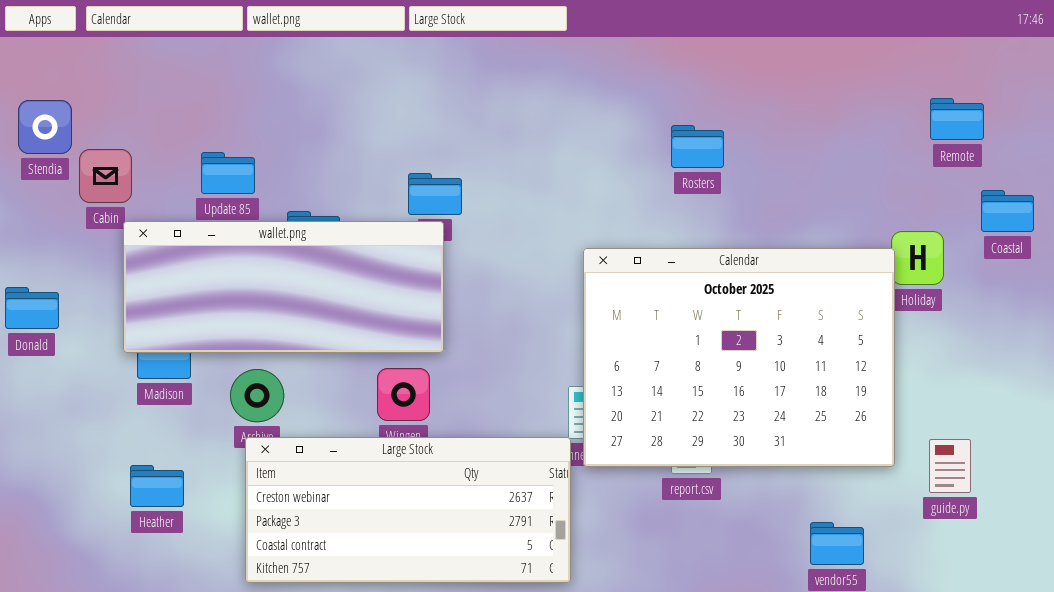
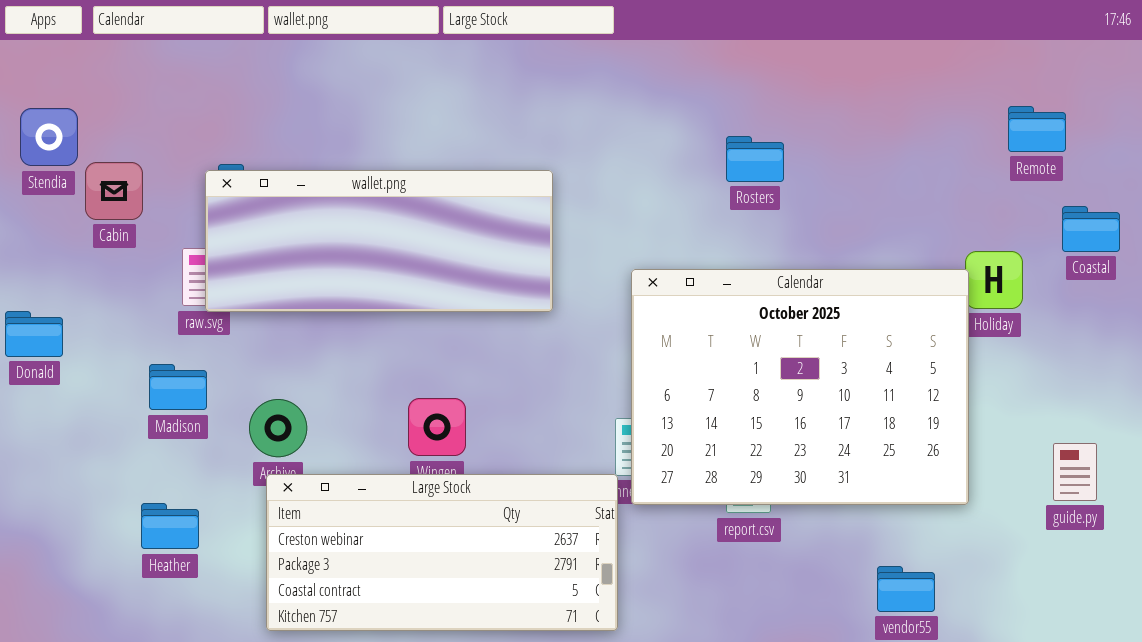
wallet.png: [123,221,444,353] -> [205,170,553,312], moved
guide.py: [929,439,971,493] -> [1053,443,1097,501], moved

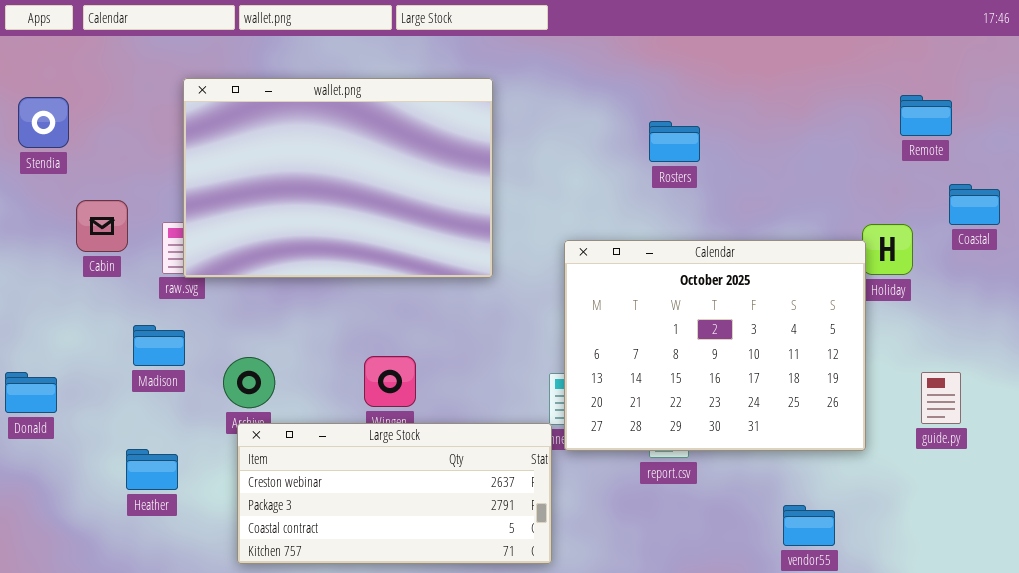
Cabin: [85,162,143,220] -> [76,200,128,252], moved
wallet.png: [205,170,553,312] -> [183,78,493,278], resized
Donald: [5,311,63,357] -> [5,372,57,413], moved
guide.py: [1053,443,1097,501] -> [921,372,961,424], moved

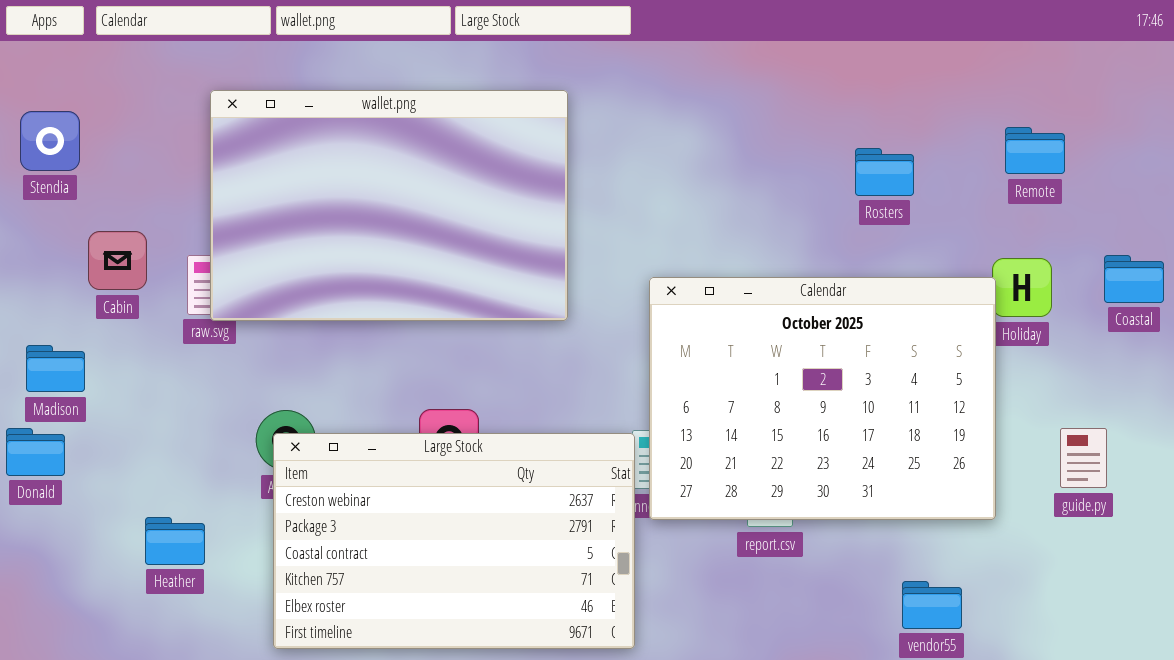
Remote: [900,95,952,136] -> [1005,127,1065,174], moved
Rosters: [649,121,700,162] -> [855,148,914,196], moved
Coastal: [949,184,1000,225] -> [1104,255,1164,303], moved
Madison: [133,325,185,366] -> [26,345,85,392], moved
Large Stock: [237,423,552,564] -> [273,433,635,649], resized

